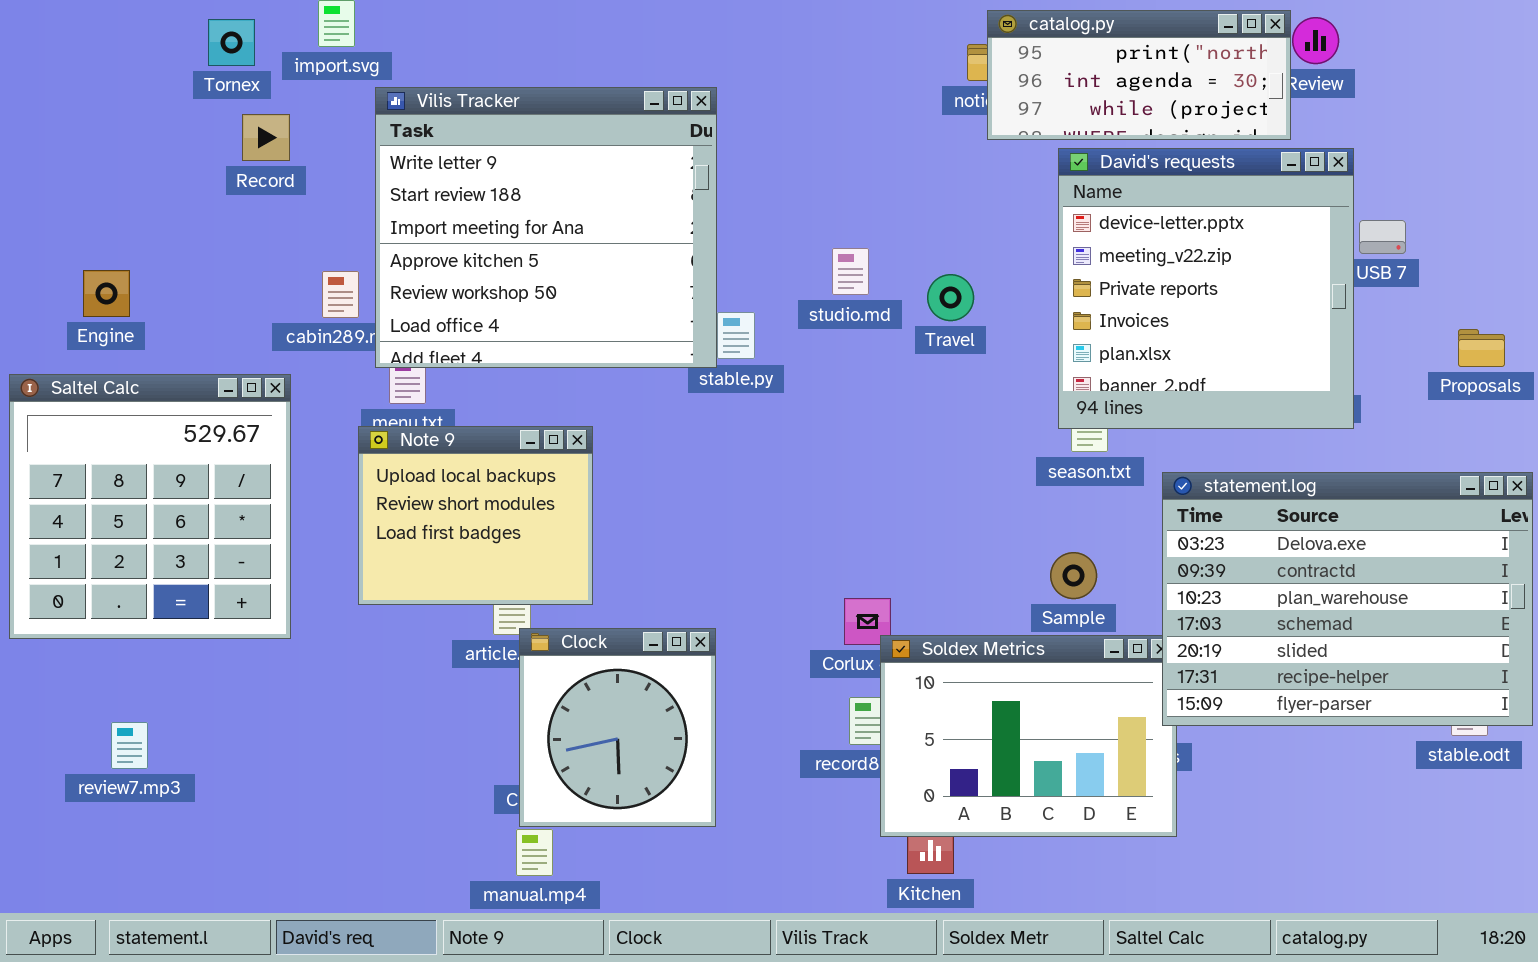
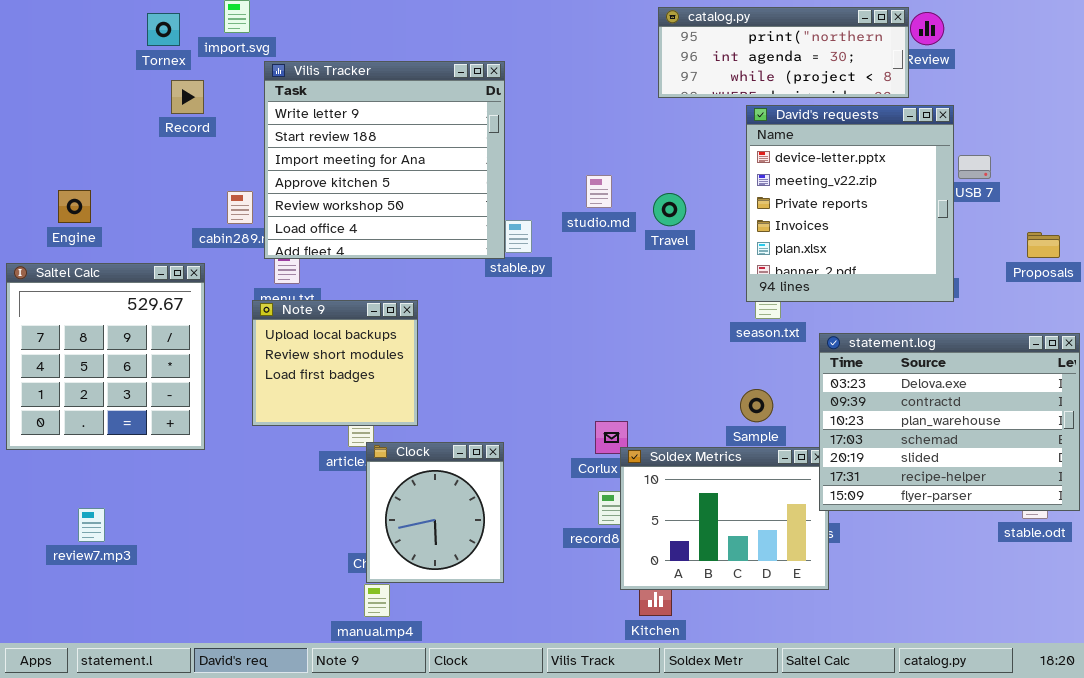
catalog.py: [987,10,1291,140] -> [658,7,909,98], resized

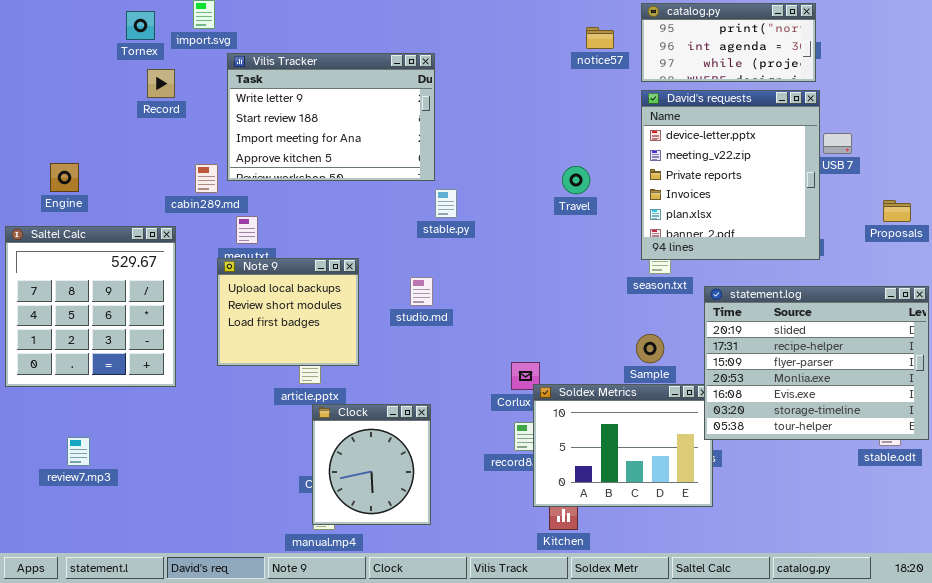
catalog.py: [658,7,909,98] -> [641,3,816,82], moved, resized
Vilis Tracker: [264,61,505,259] -> [227,53,435,181], resized
studio.md: [586,175,612,208] -> [410,277,433,306], moved
statement.log: [819,333,1080,511] -> [704,286,929,440], scrolled down 4 rows
Clock: [366,442,504,583] -> [312,404,431,525], moved

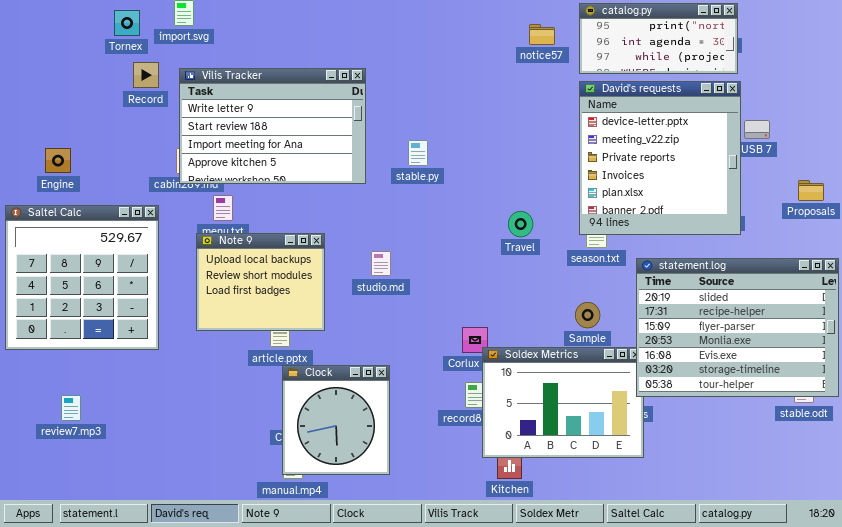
Vilis Tracker: [227,53,435,181] -> [179,68,366,184], moved
Travel: [562,166,590,194] -> [508,211,533,237], moved
stable.py: [435,189,457,218] -> [408,140,428,166], moved

